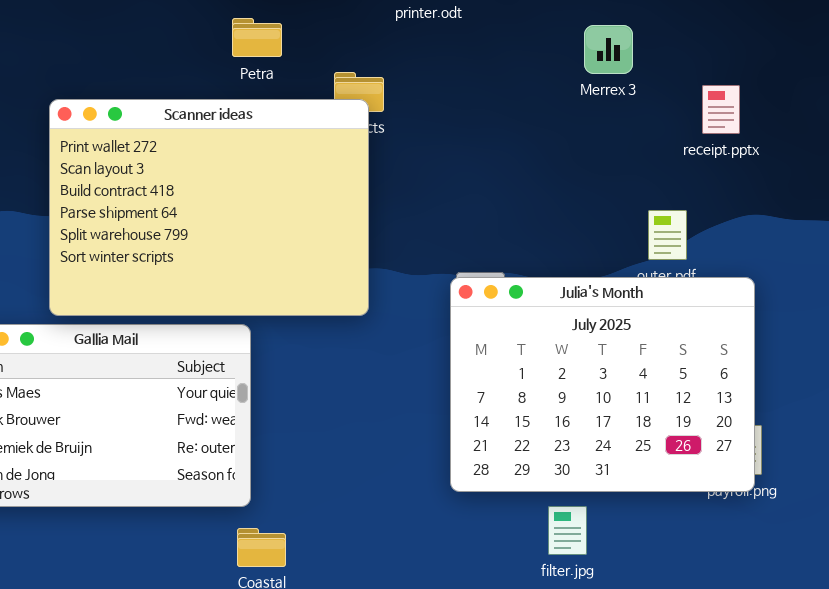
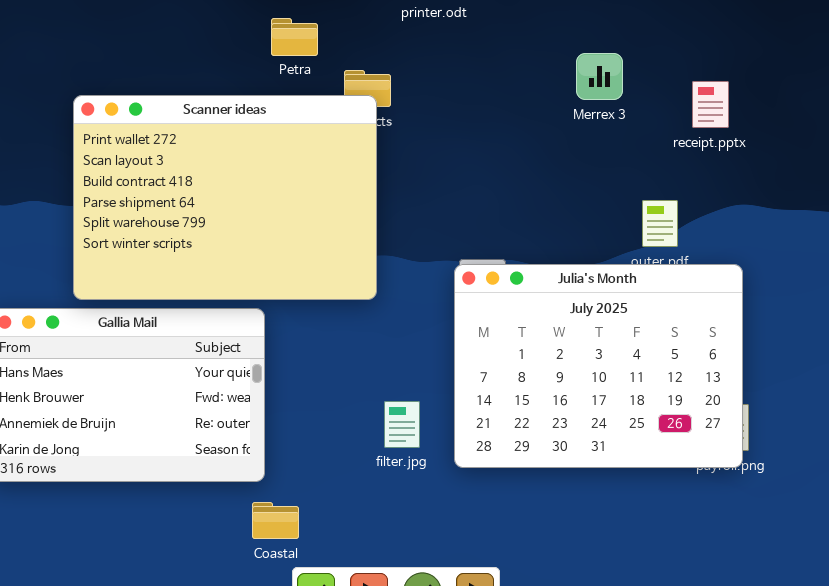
Petra: [232,18,282,57] -> [271,18,318,56], moved
Merrex 3: [584,25,633,74] -> [576,53,623,100], moved
filter.jpg: [548,506,587,555] -> [384,401,420,448], moved

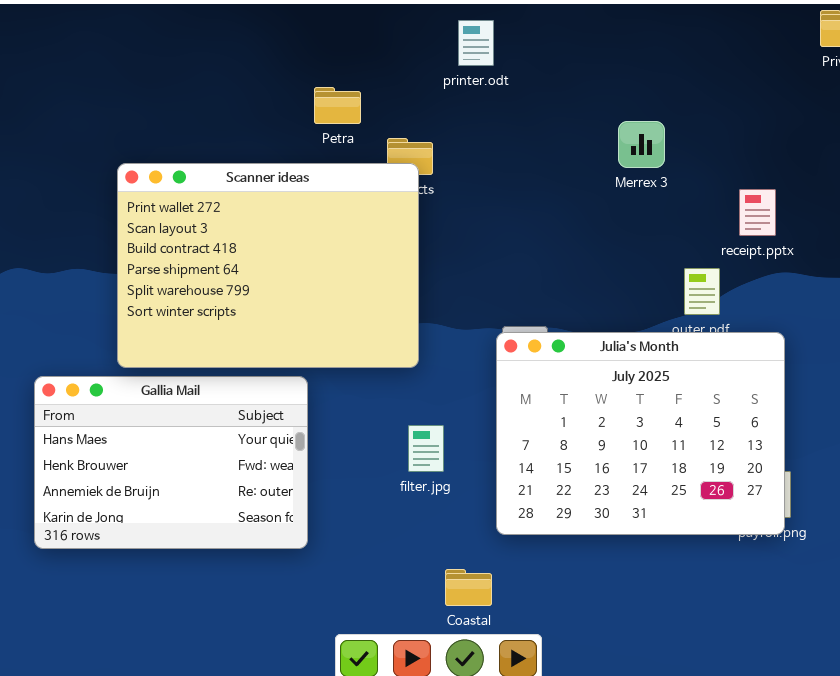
receipt.pptx: [692,81,729,128] -> [739,189,776,236], moved
filter.jpg: [384,401,420,448] -> [408,425,444,472], moved
Coastal: [252,502,299,539] -> [445,569,492,606], moved

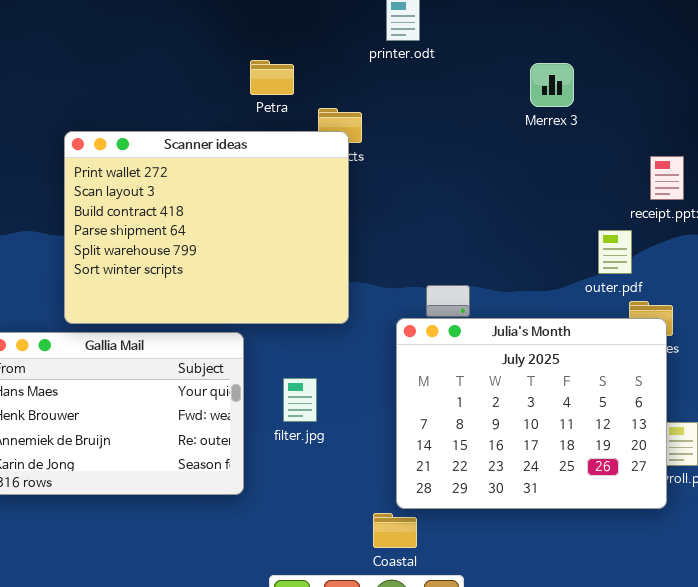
Merrex 3: [618,121,665,168] -> [530,63,574,107], moved
Julia's Month: [496,332,785,535] -> [396,318,667,509], moved
filter.jpg: [408,425,444,472] -> [283,378,317,422], moved

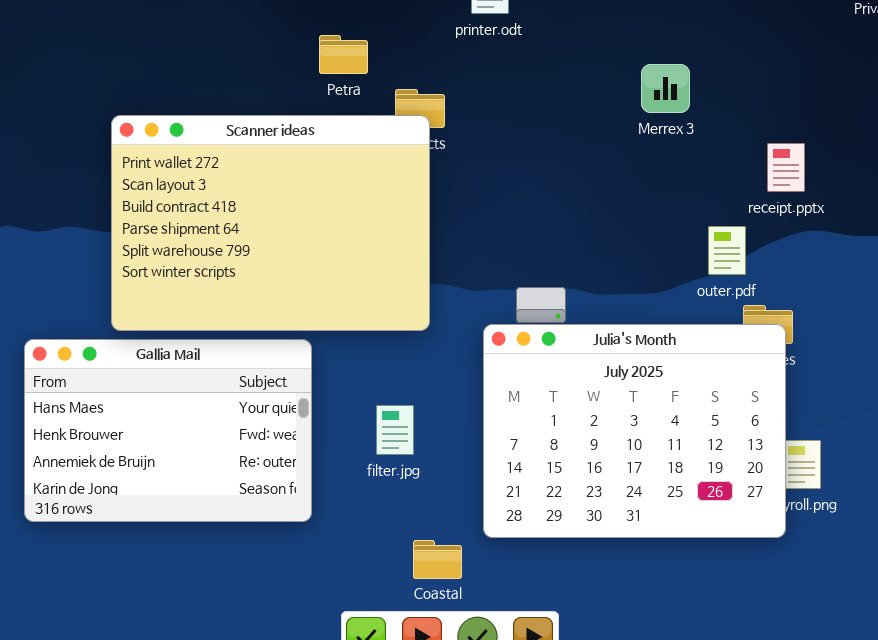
Merrex 3: [530,63,574,107] -> [641,64,690,113], moved
filter.jpg: [283,378,317,422] -> [376,405,414,455], moved
Coastal: [373,513,417,548] -> [413,540,462,579], moved

